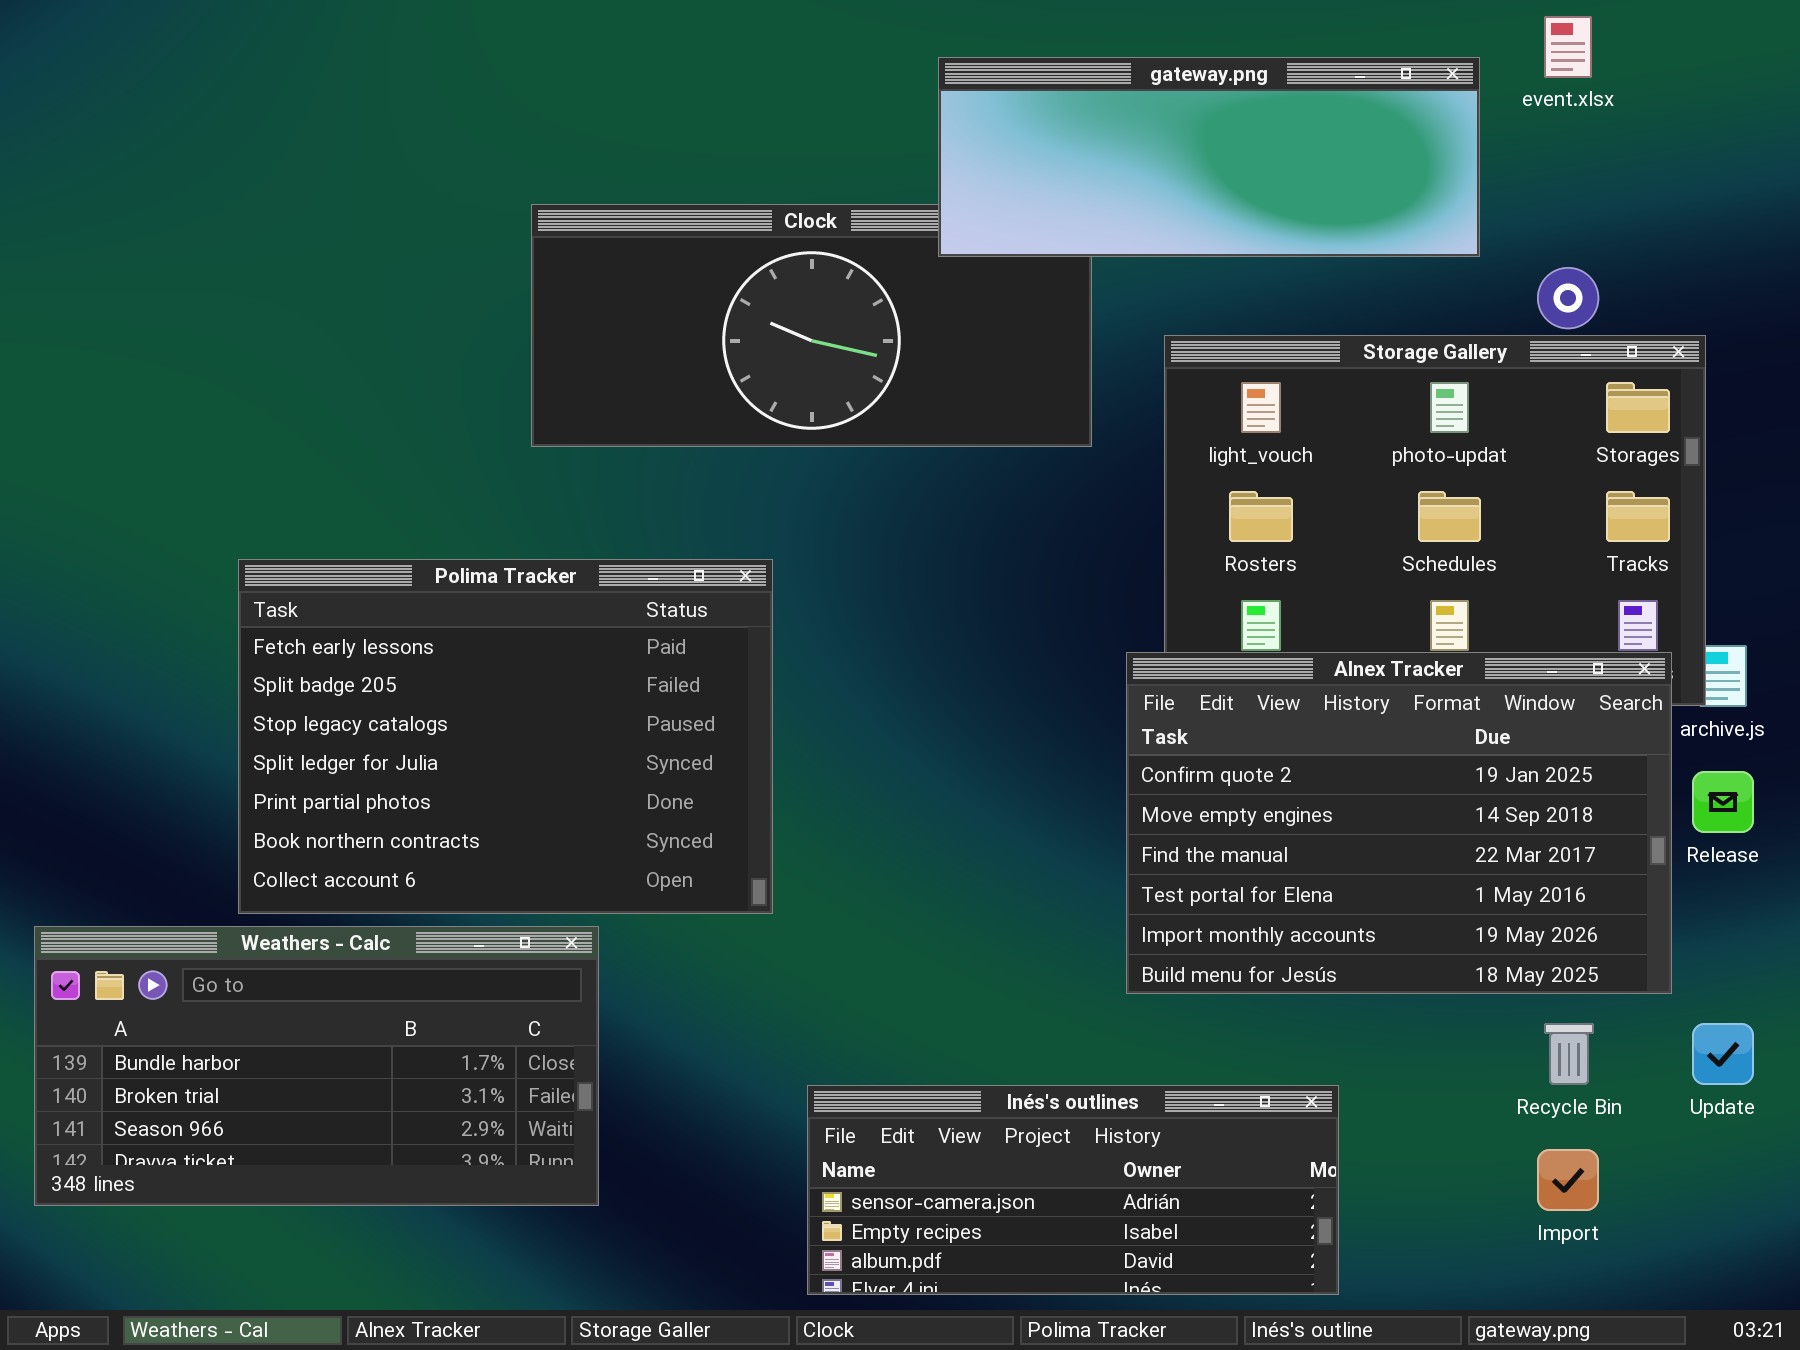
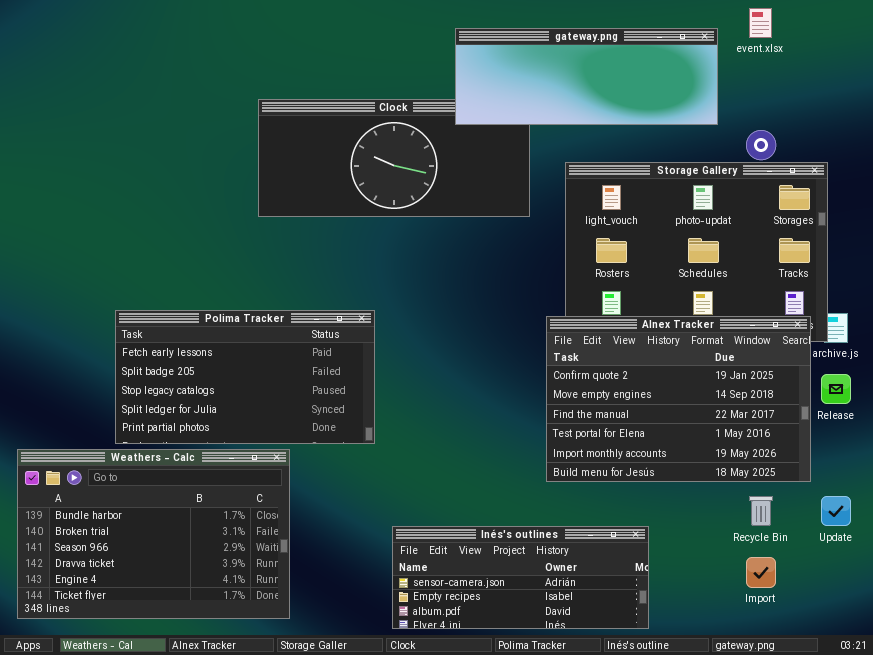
Polima Tracker: [238,559,773,914] -> [115,310,375,444], resized
Weathers - Calc: [34,926,599,1206] -> [17,449,290,619], resized

